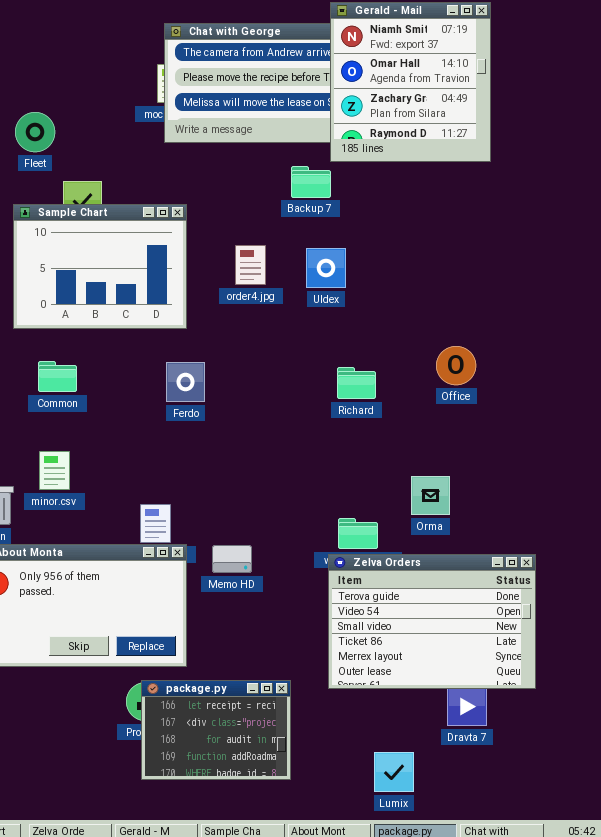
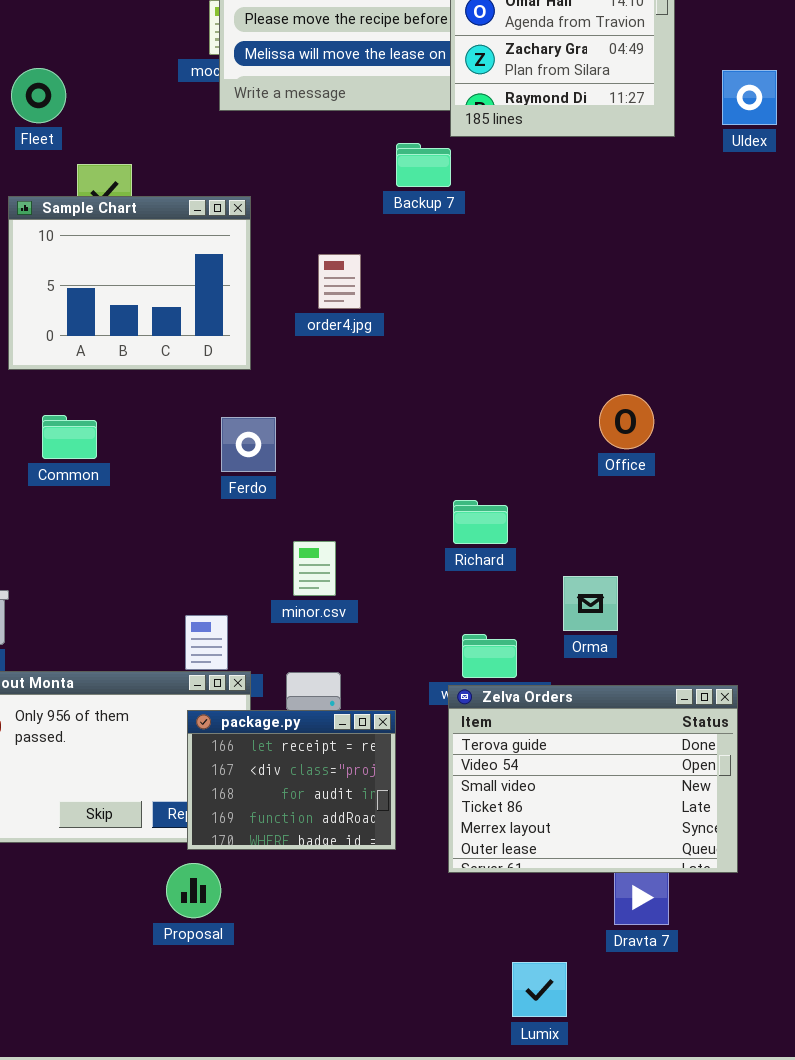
Uldex: [306,248,346,288] -> [722,70,777,125], moved
Richard: [337,367,376,399] -> [453,500,508,544], moved
minor.csv: [39,451,70,490] -> [293,541,336,596], moved
package.py: [141,680,291,780] -> [187,710,396,850], moved

